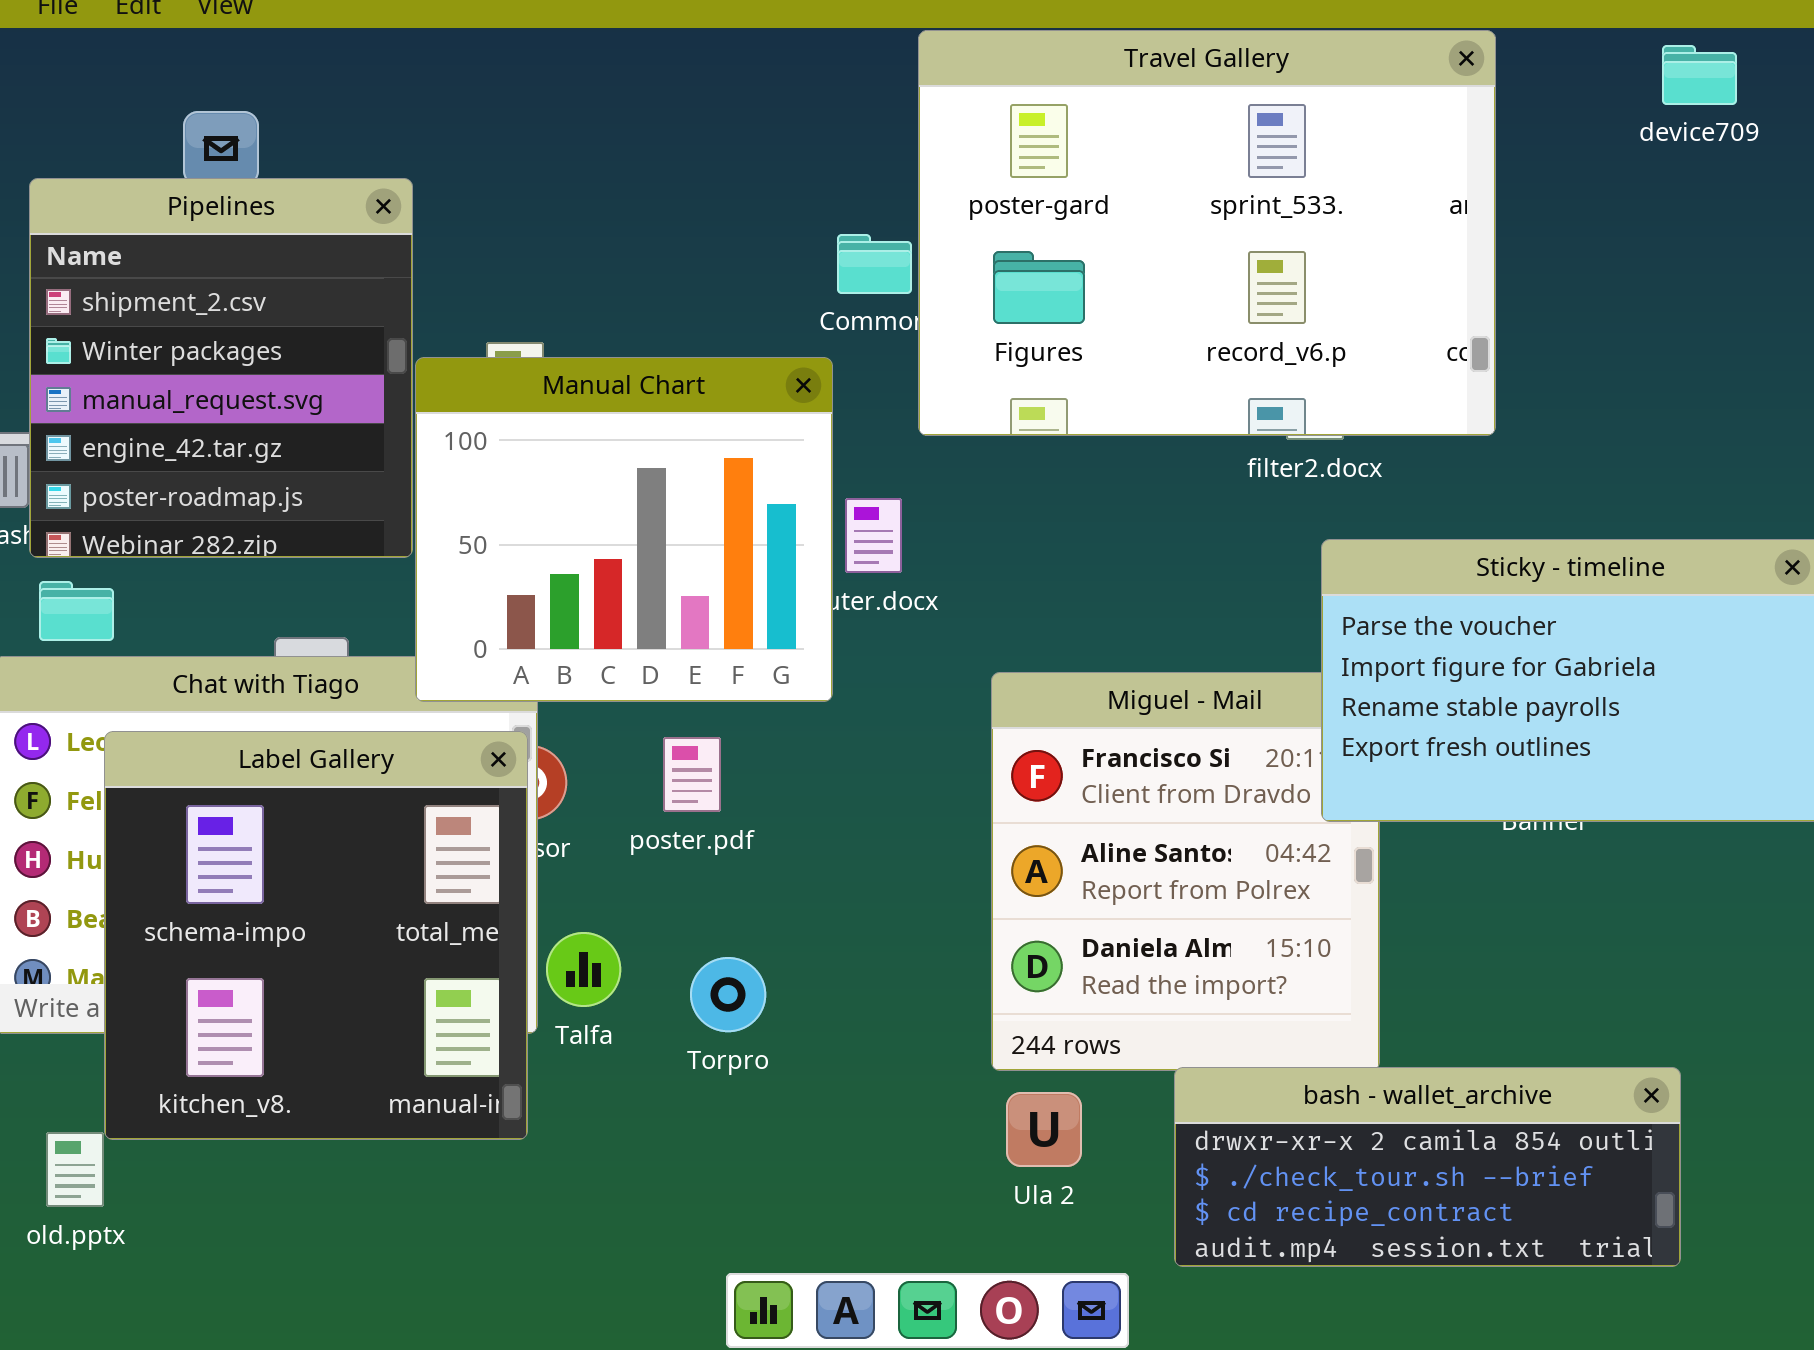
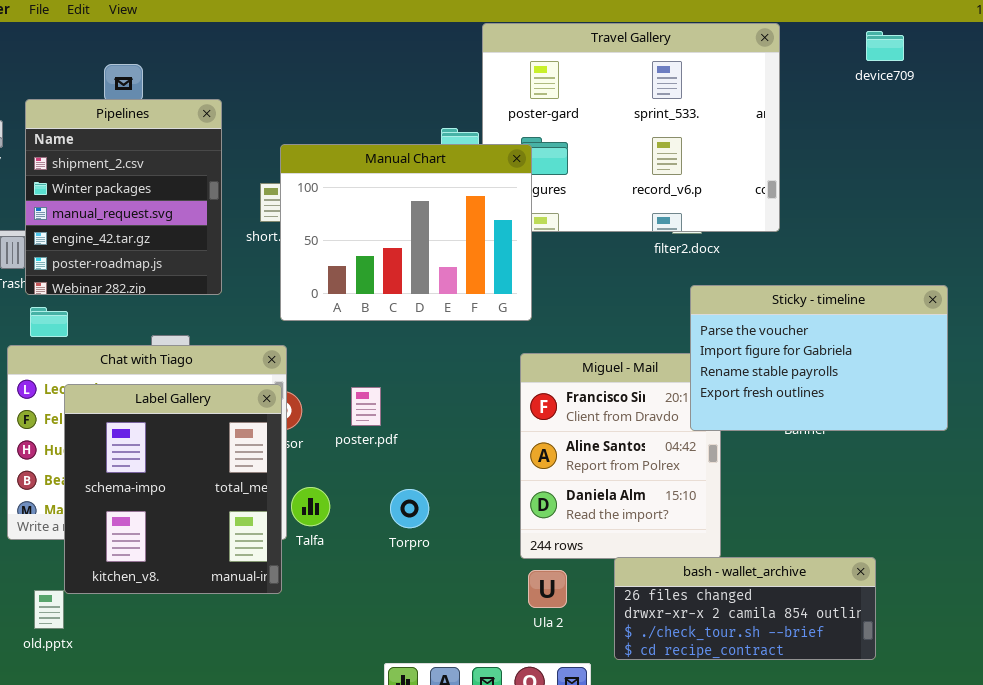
Manual Chart: [415,357,833,702] -> [280,144,532,321], moved, resized
Torpro: [690,957,766,1032] -> [390,489,429,528], moved
bash - wallet_archive: [1174,1067,1681,1267] -> [614,557,876,660], scrolled up 1 row

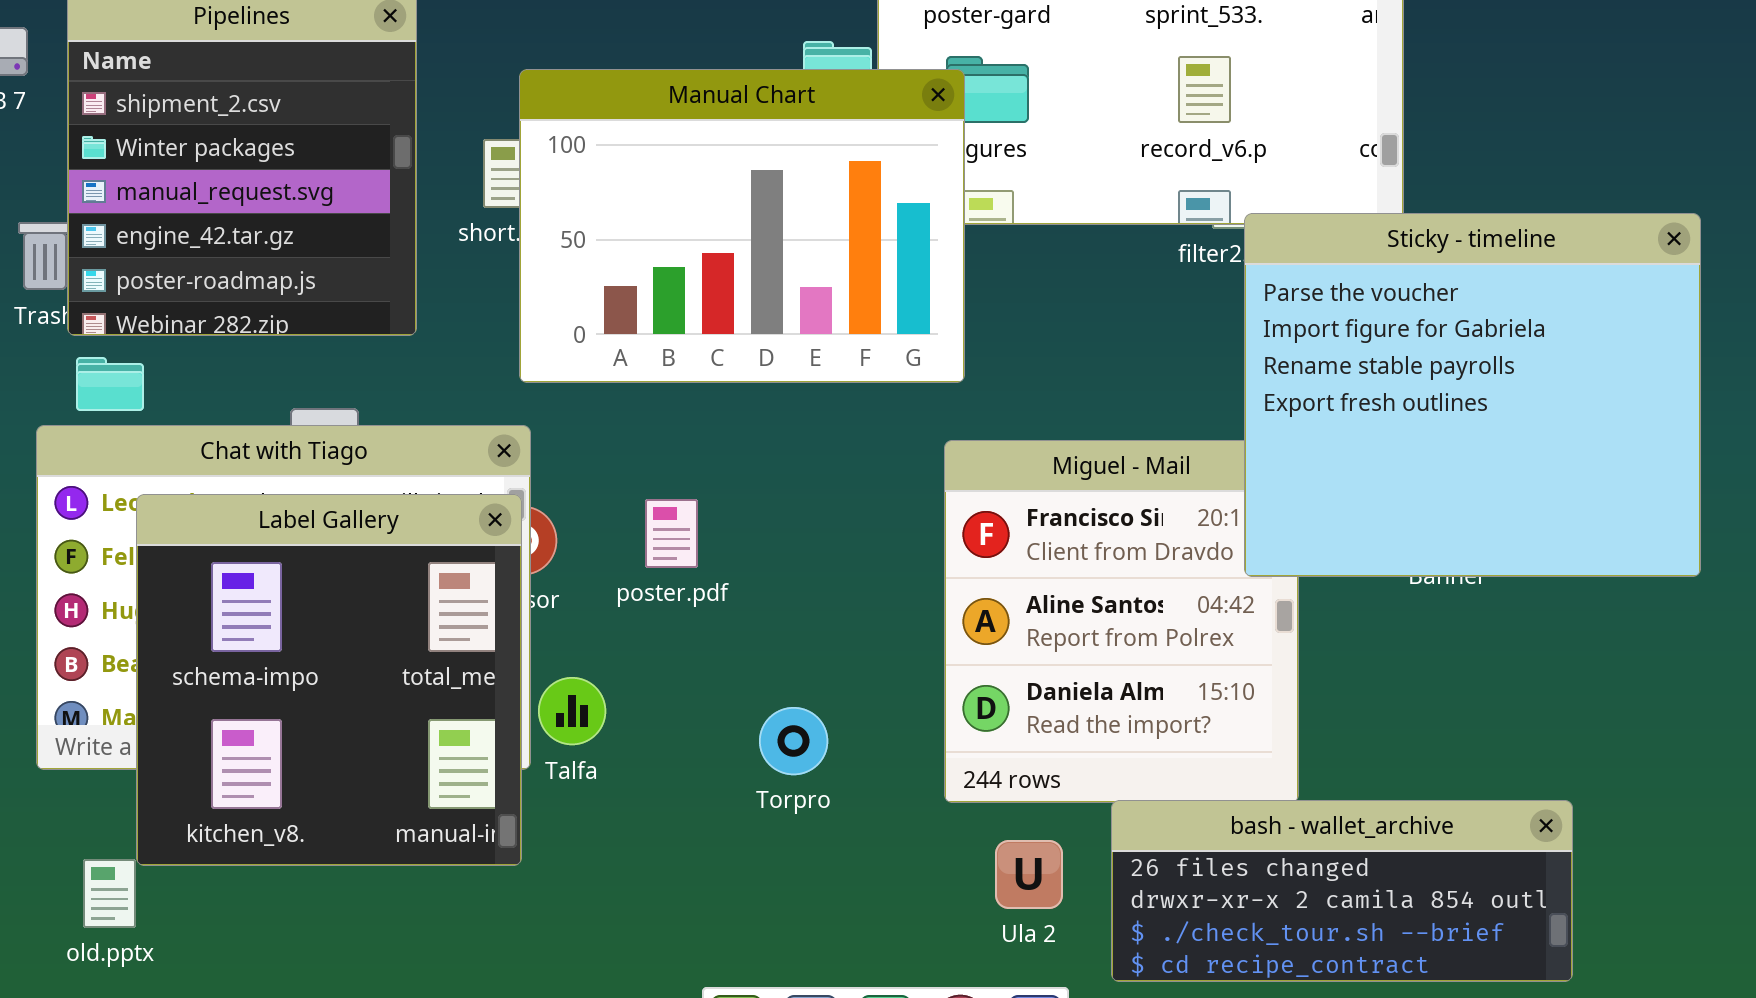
Sticky - timeline: [690,285,948,431] -> [1244,213,1701,577], resized
Torpro: [390,489,429,528] -> [759,707,828,775], moved
Ula 2: [528,570,567,608] -> [995,840,1063,909], moved

